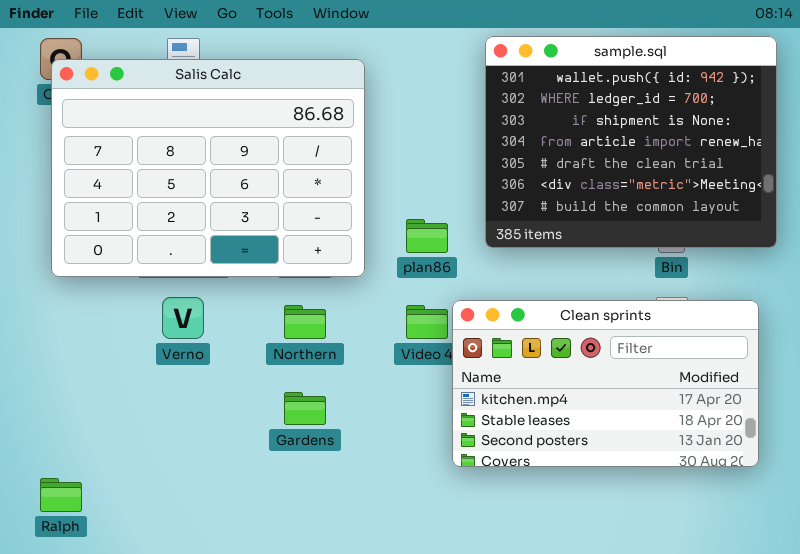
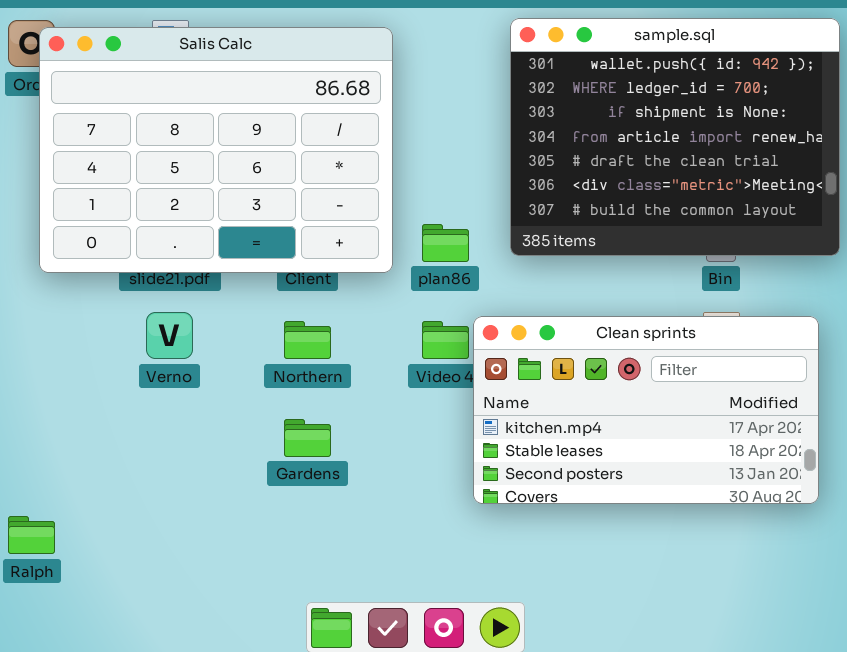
Salis Calc: [51,59,365,277] -> [39,27,393,273], moved

